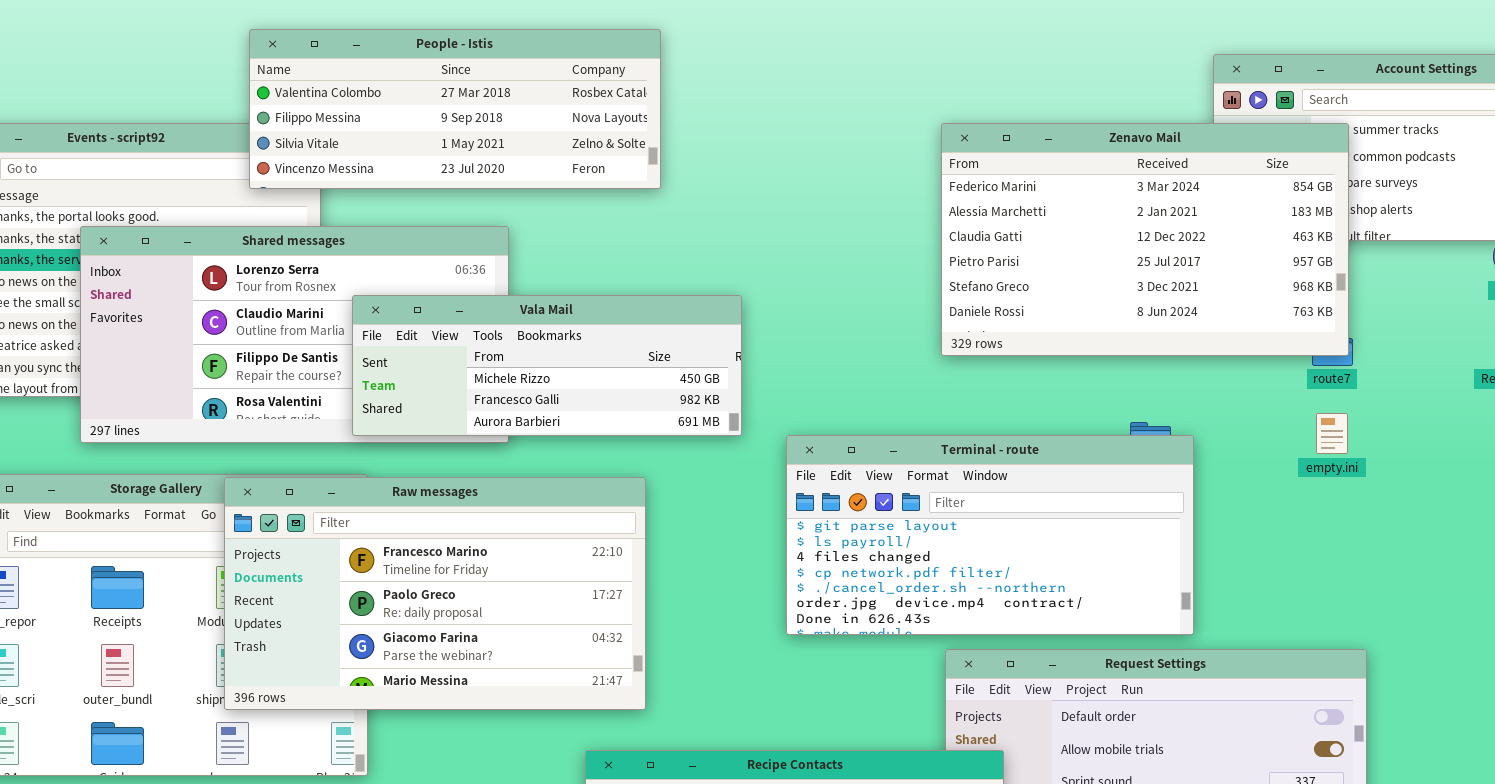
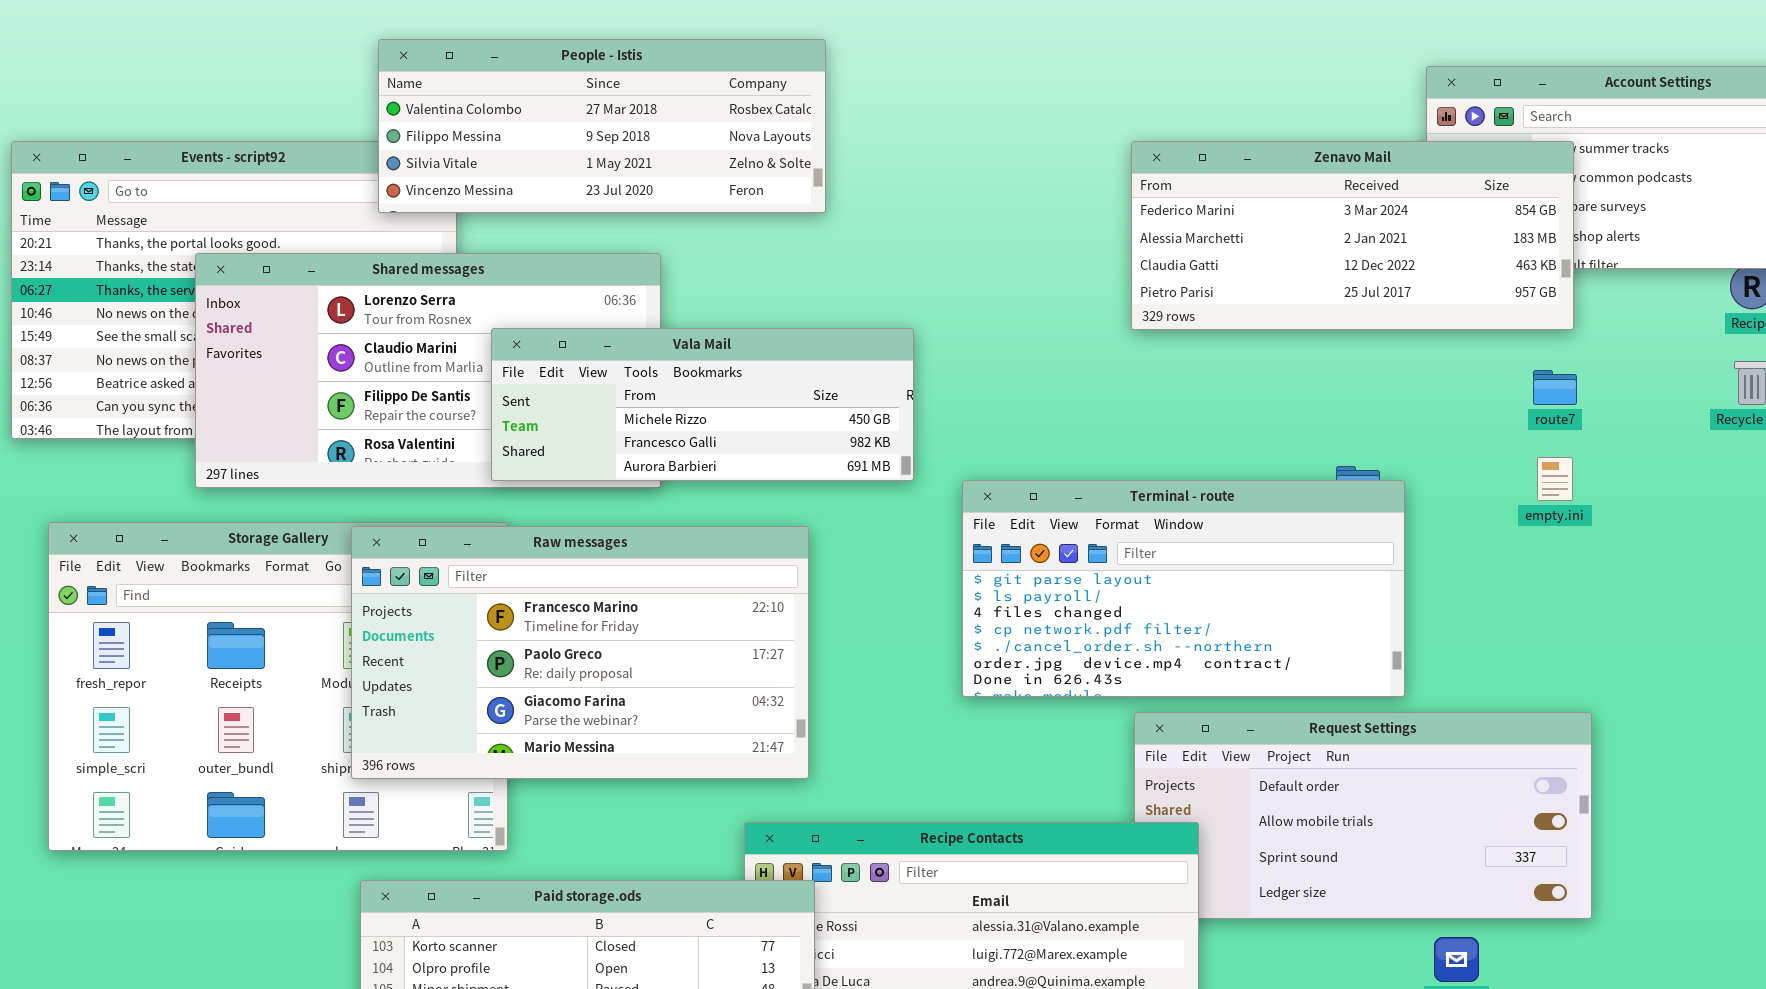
Zenavo Mail: [941,123,1349,356] -> [1131,141,1574,330], resized

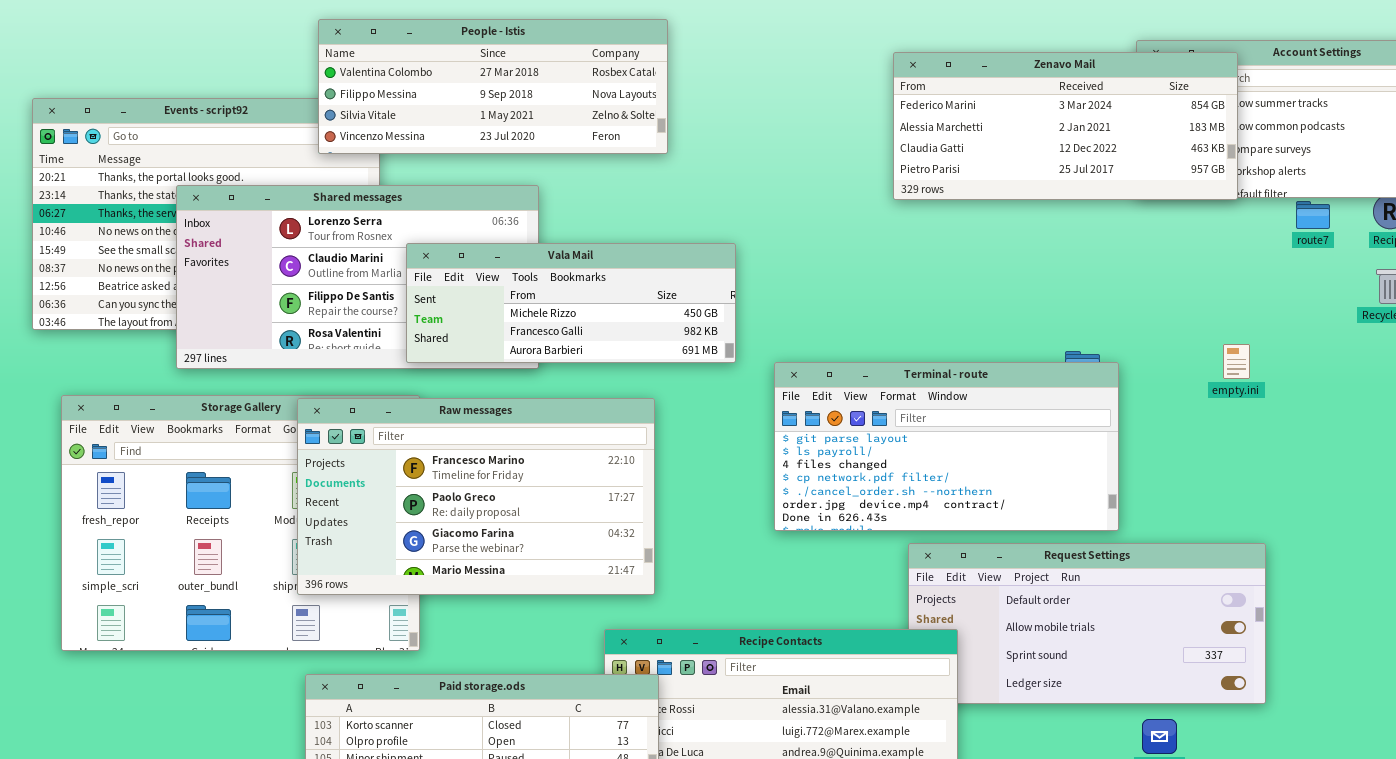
Zenavo Mail: [1131,141,1574,330] -> [893,52,1238,200], moved
route7: [1533,370,1577,405] -> [1296,201,1330,229], moved

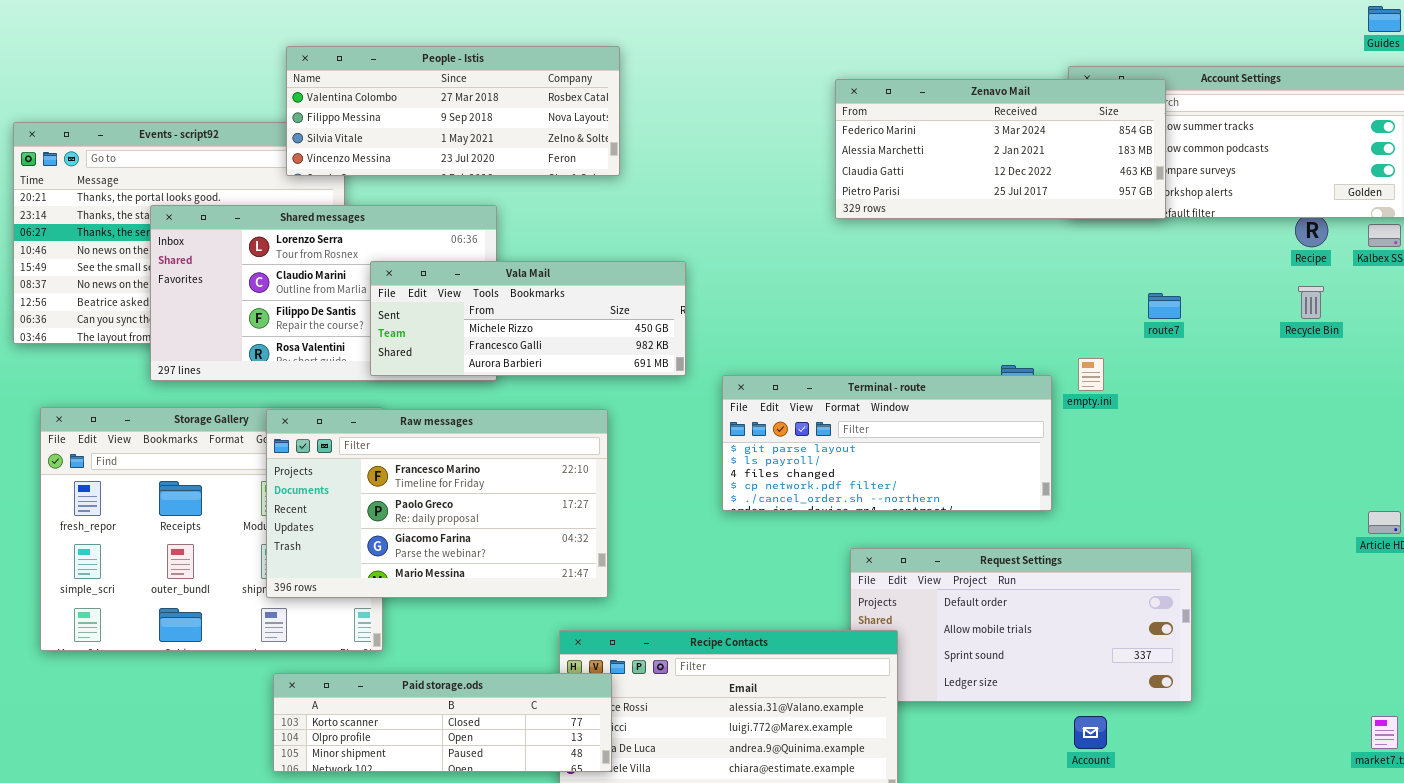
route7: [1296,201,1330,229] -> [1148,293,1181,319], moved
empty.ini: [1223,344,1250,379] -> [1078,358,1104,391], moved
Terminal - route: [774,362,1119,531] -> [722,375,1052,511], resized

